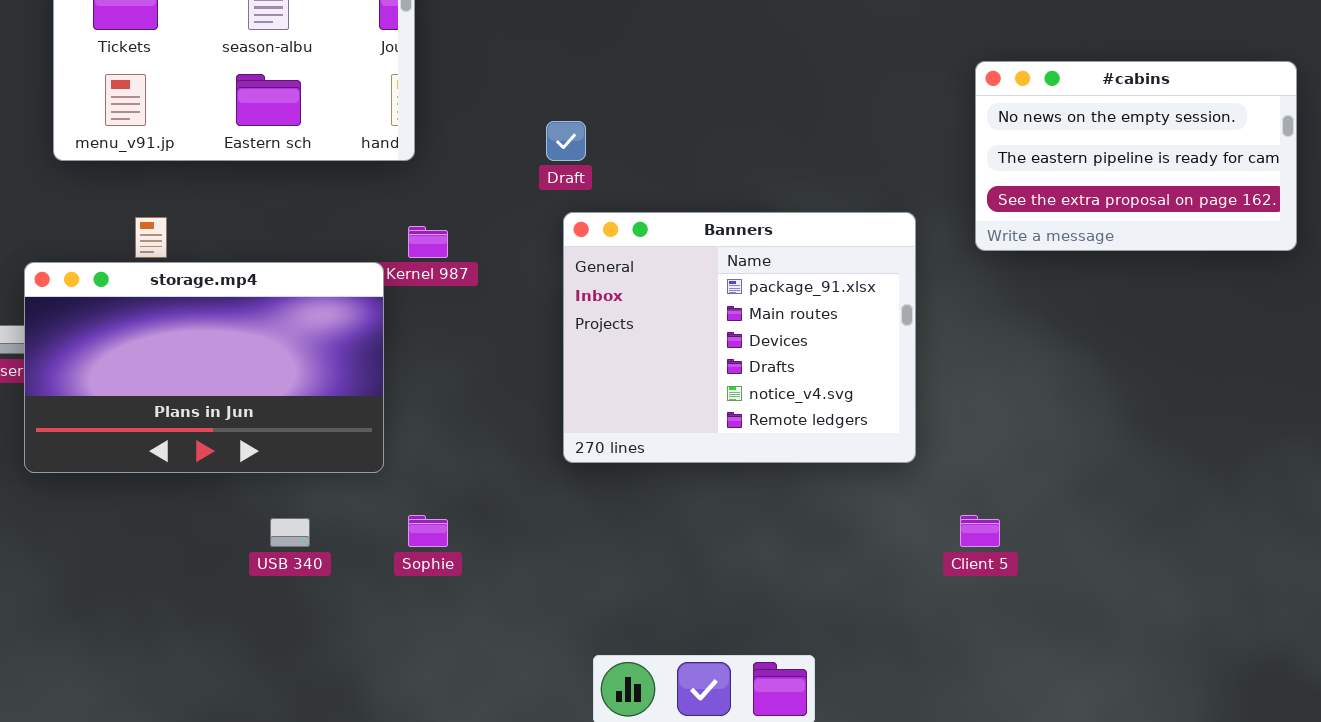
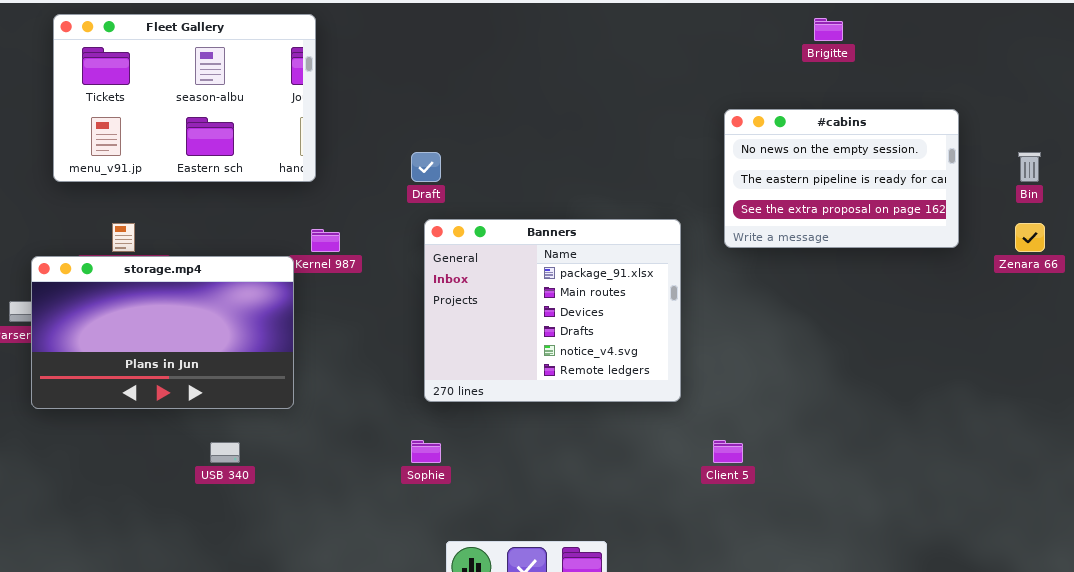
Sophie: [408,515,448,547] -> [411,440,441,463], moved

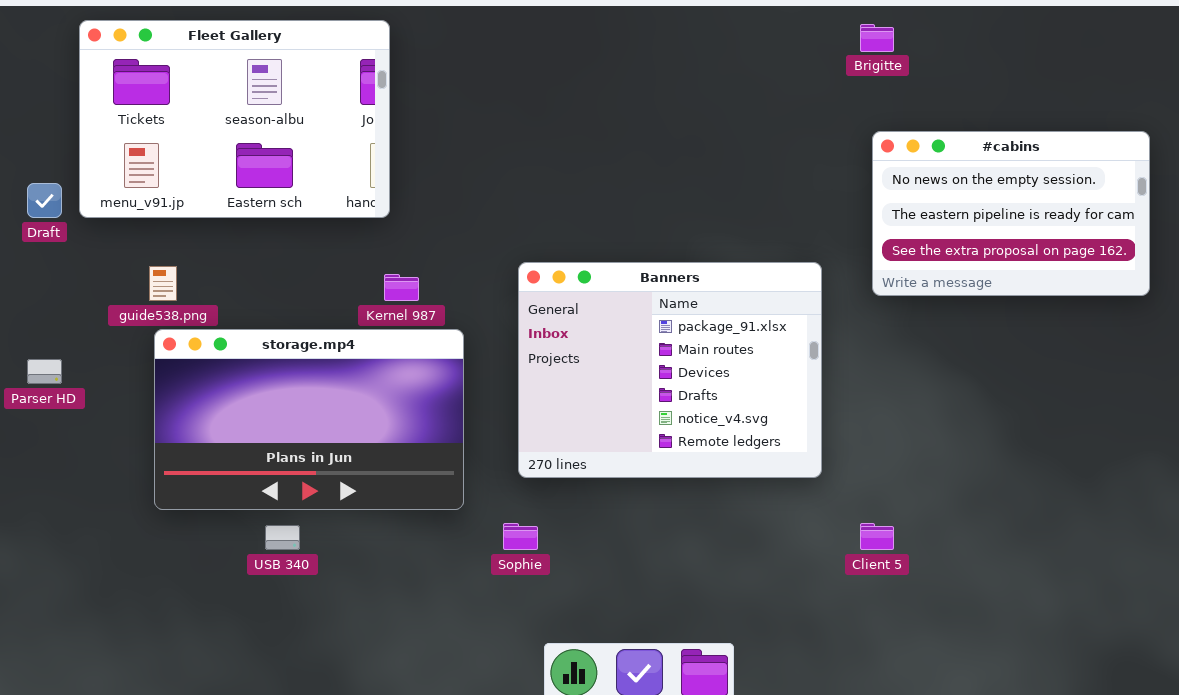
Brigitte: [814,18,843,41] -> [860,24,894,52], moved
Draft: [411,152,441,182] -> [27,183,62,218], moved
storage.mp4: [31,256,294,409] -> [154,329,464,510], moved

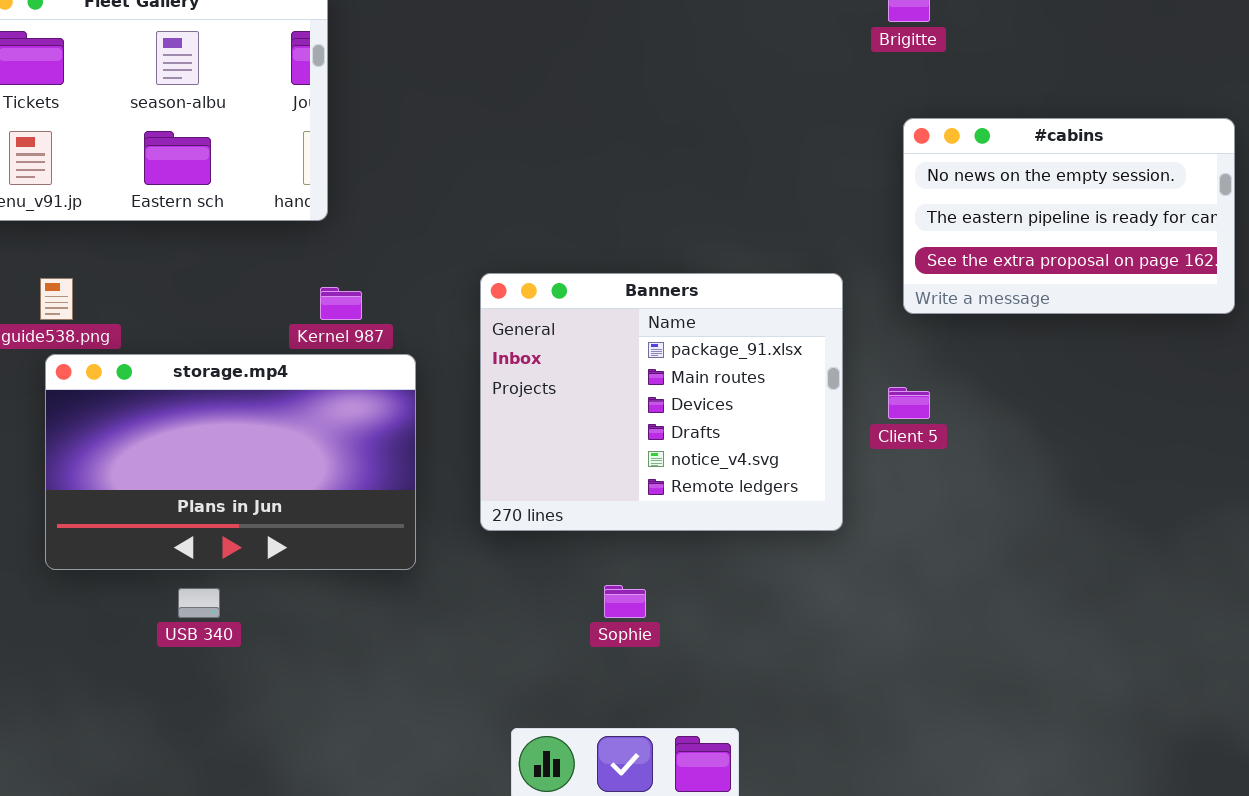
Sophie: [503,523,538,550] -> [604,585,646,618], moved
Client 5: [860,523,894,550] -> [888,387,930,419], moved

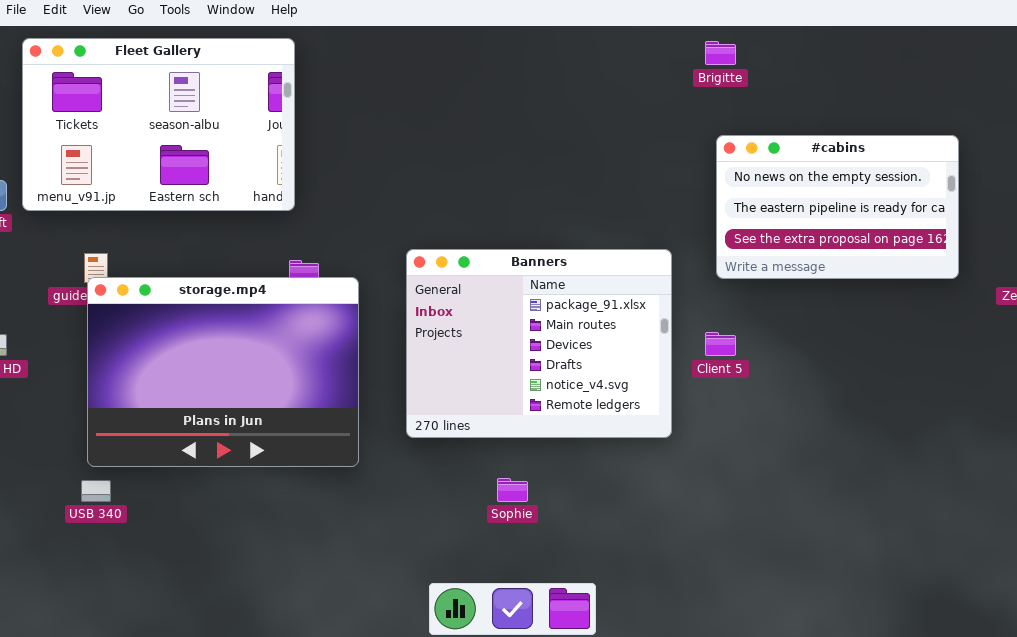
storage.mp4: [45,354,416,570] -> [87,277,359,467], resized
USB 340: [178,588,220,618] -> [81,480,111,502], moved

